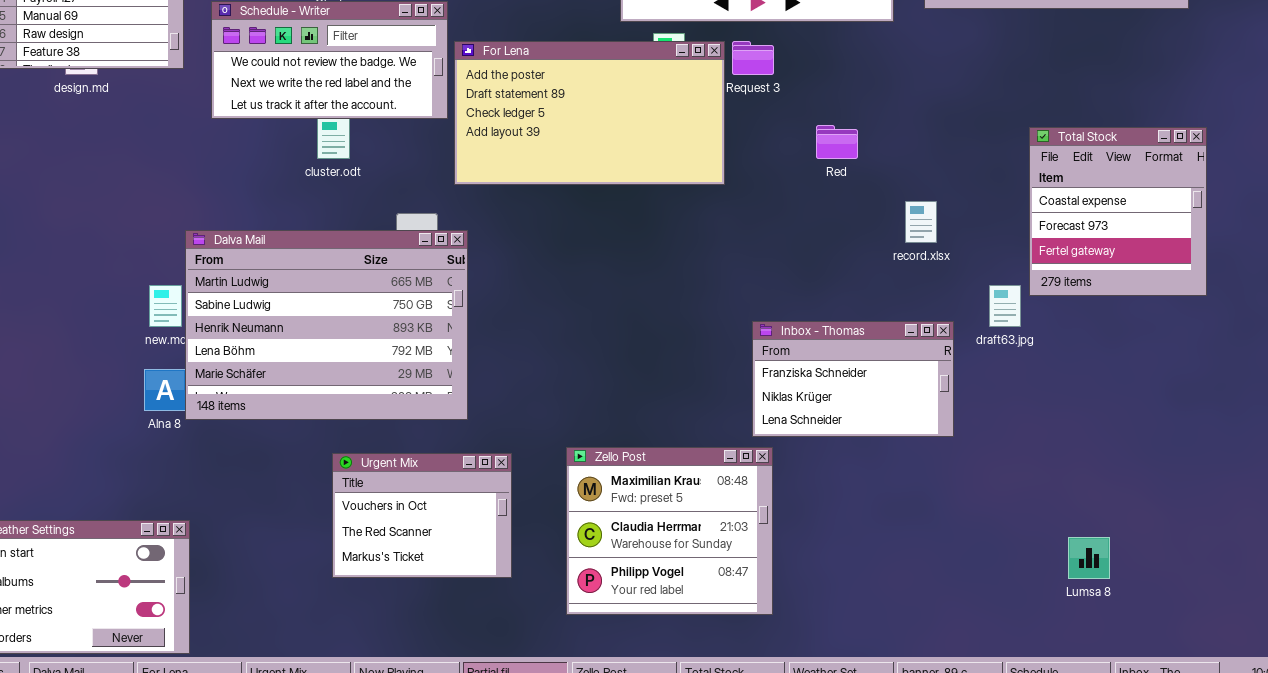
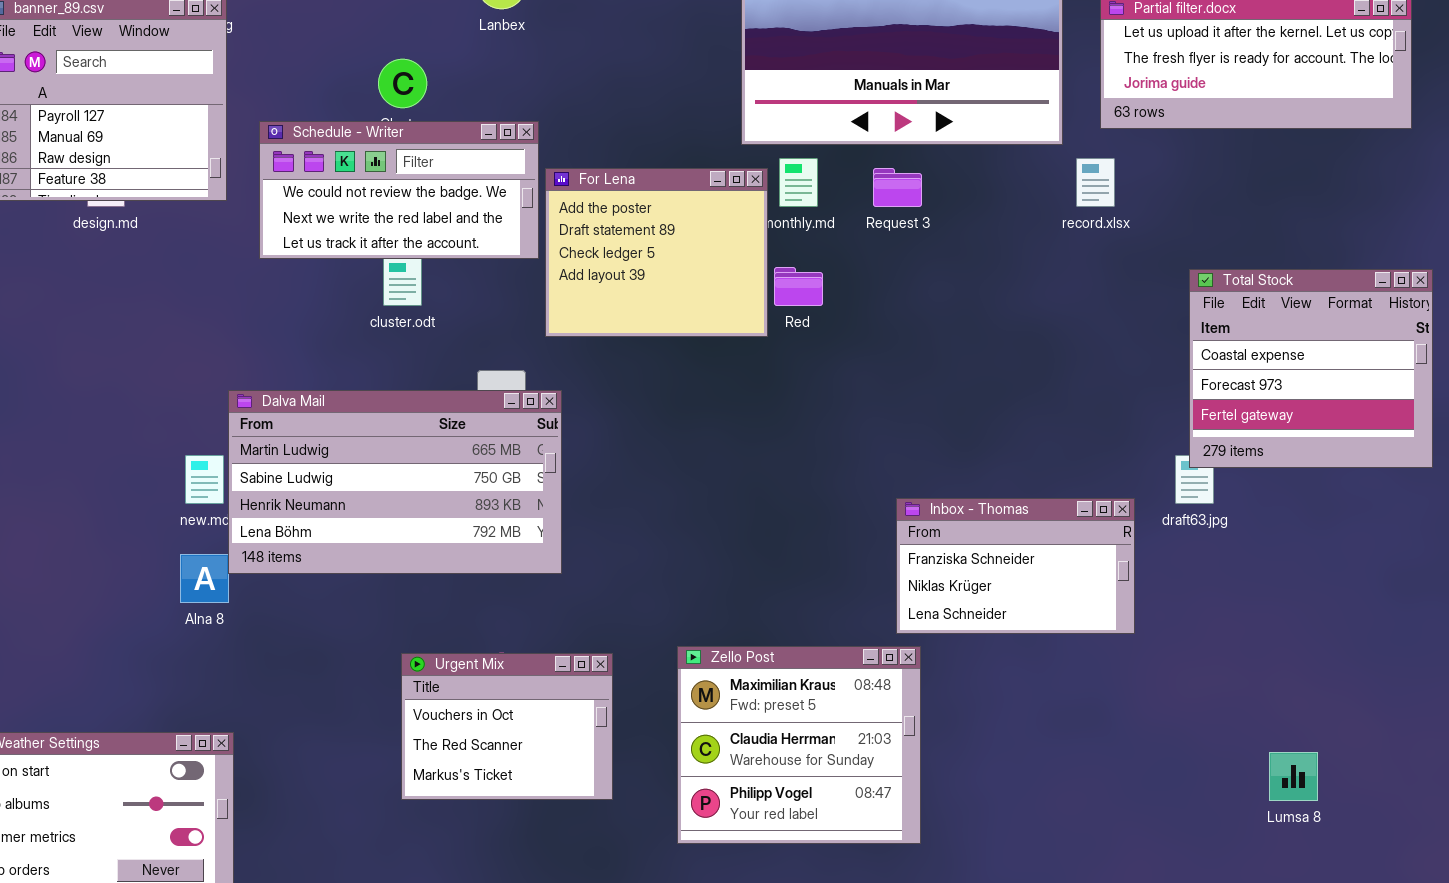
For Lena: [454,41,725,185] -> [545,168,768,337], resized
Red: [816,125,858,159] -> [774,267,823,306], moved
Total Stock: [1029,127,1207,296] -> [1189,269,1433,468], resized
record.xlsx: [905,201,937,243] -> [1076,158,1115,207], moved
Dalva Mail: [185,230,468,420] -> [228,390,562,574], resized

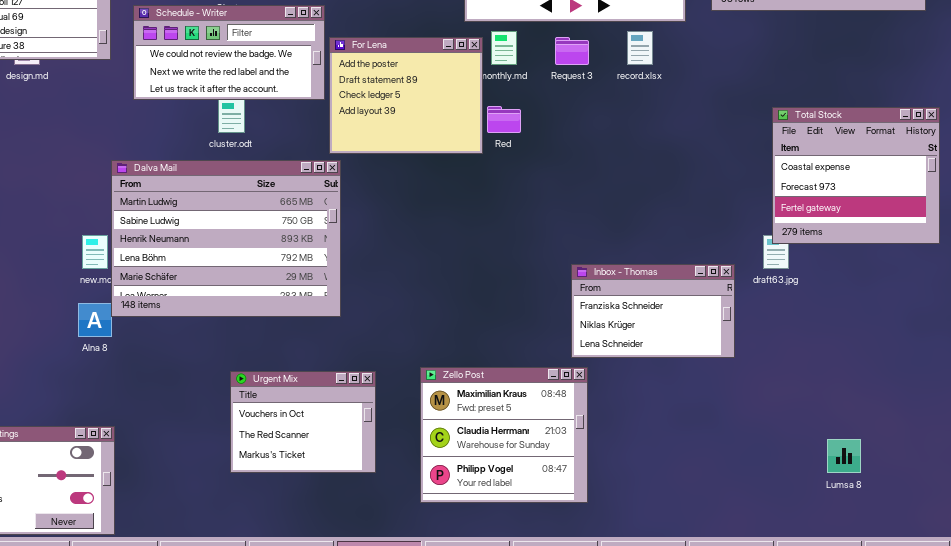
record.xlsx: [1076,158,1115,207] -> [627,31,653,65], moved
Dalva Mail: [228,390,562,574] -> [111,160,341,317], resized

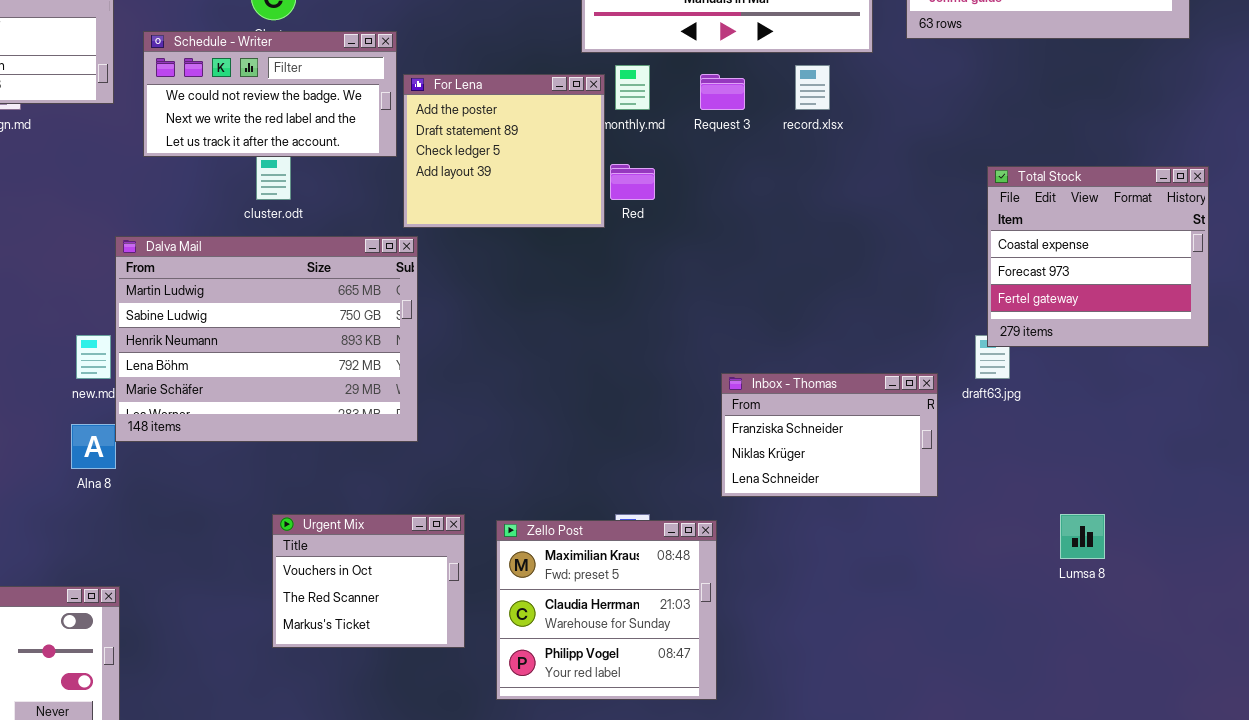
Zello Post: [420,367,588,503] -> [496,520,717,700], moved
Lumsa 8: [827,439,861,473] -> [1060,514,1105,559], moved

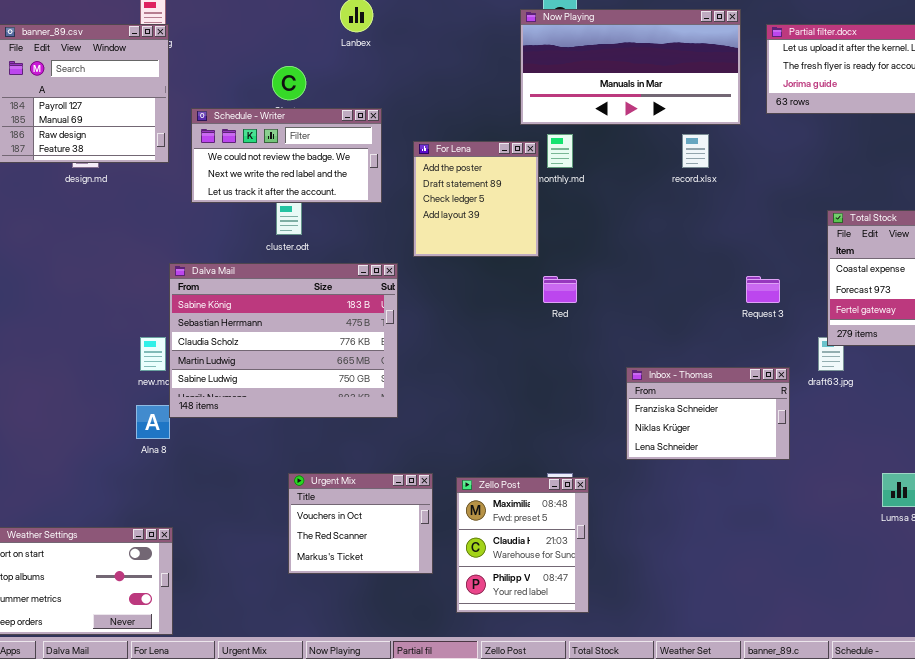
For Lena: [403,74,605,228] -> [413,141,539,257], resized
Request 3: [700,74,745,110] -> [746,276,780,303], moved
Red: [610,164,655,200] -> [543,276,577,303], moved
Dalva Mail: [115,236,418,442] -> [169,263,398,418], scrolled up 3 rows
Zello Post: [496,520,717,700] -> [456,477,589,613], resized

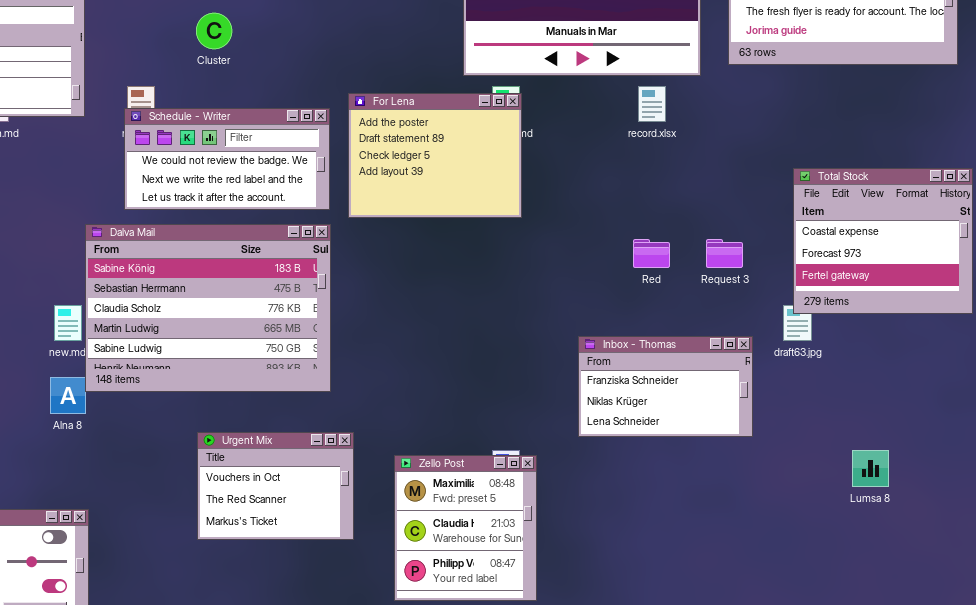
Schedule - Writer: [191,108,382,203] -> [124,108,330,210], moved
For Lena: [413,141,539,257] -> [348,93,522,218], resized
Red: [543,276,577,303] -> [633,239,670,268], moved
Urgent Mix: [288,473,433,574] -> [197,432,354,540], moved

